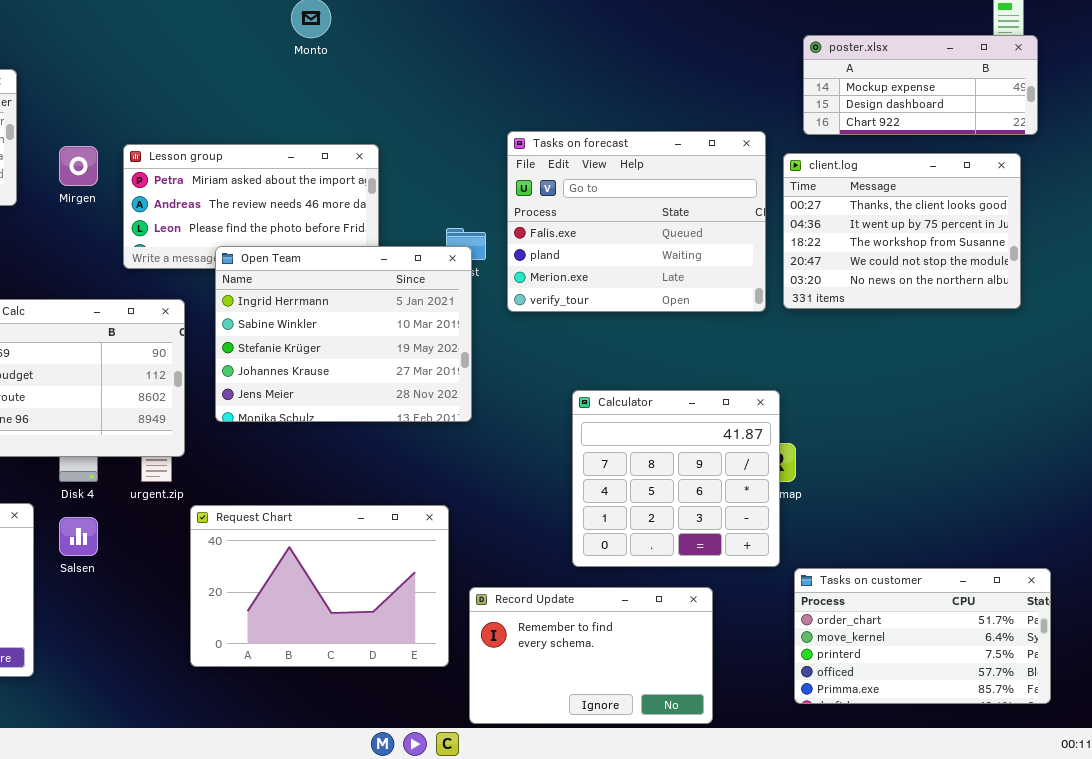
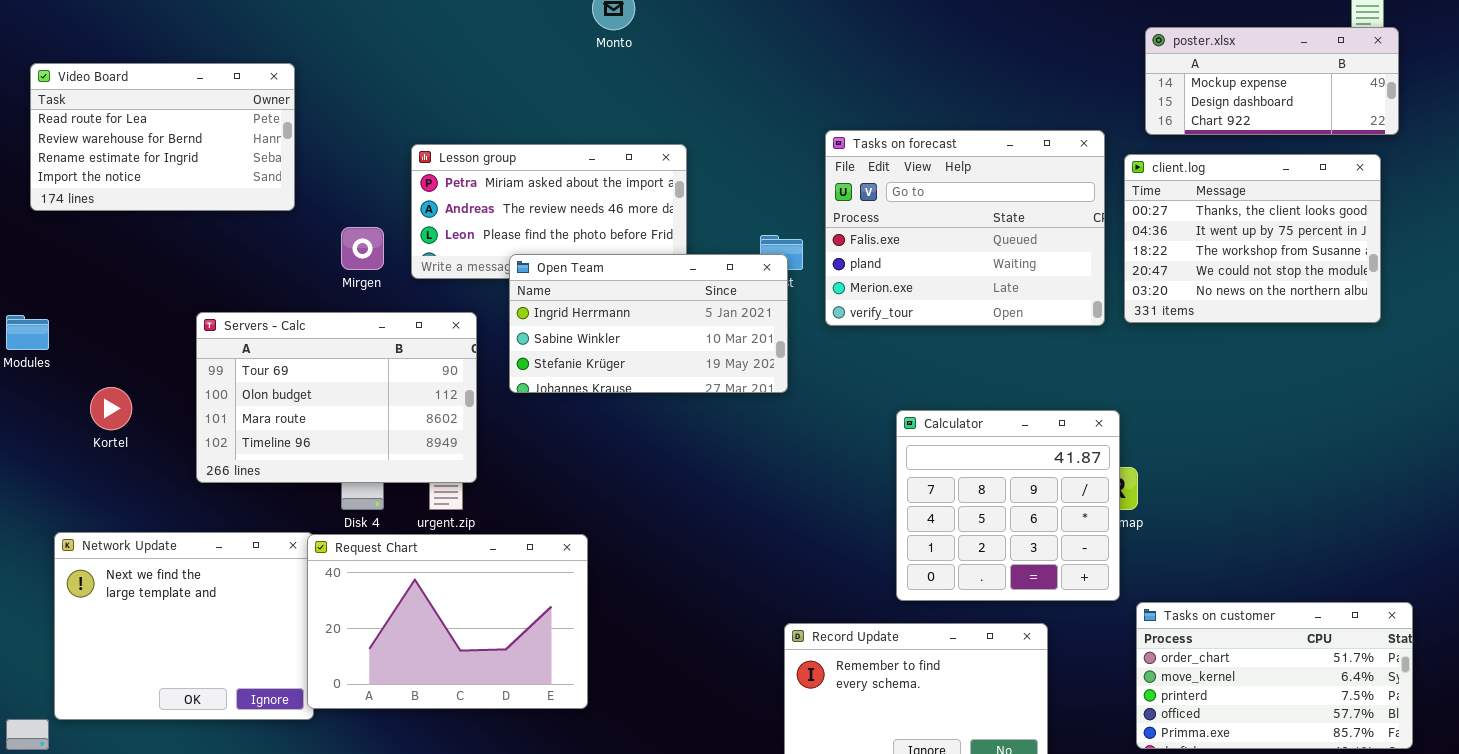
Mirgen: [59,146,98,186] -> [341,227,384,270], moved
Open Team: [215,246,472,422] -> [509,254,788,393], resized
Request Chart: [190,505,449,667] -> [307,534,588,709], moved

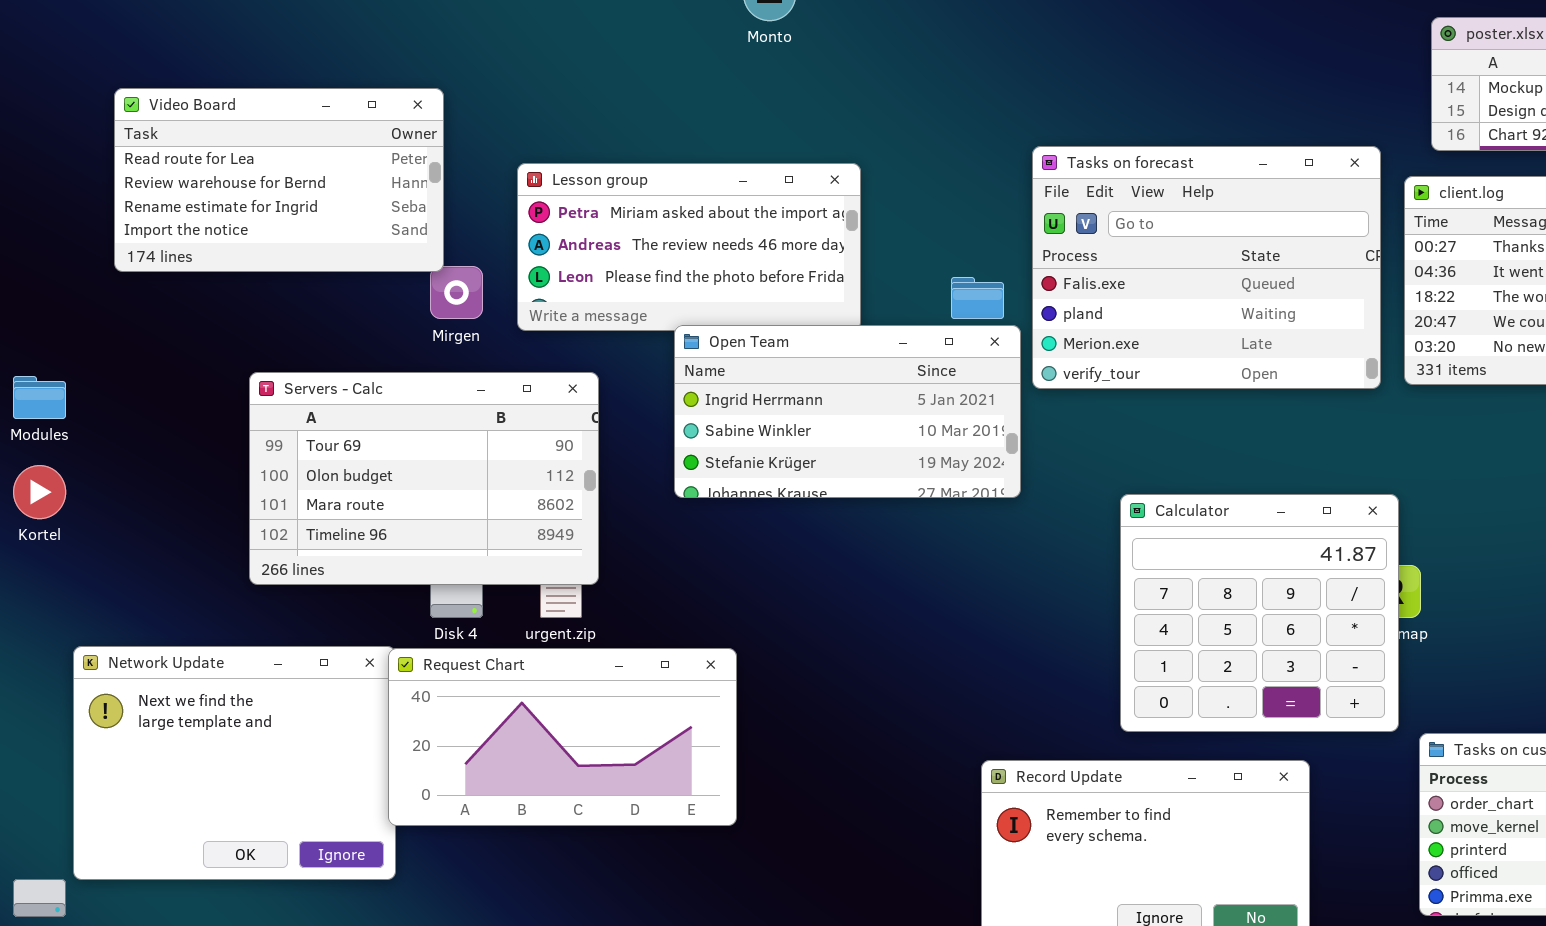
Video Board: [30,63,295,211] -> [114,88,444,272], moved
Open Team: [509,254,788,393] -> [674,325,1021,498], moved
Kortel: [90,387,132,430] -> [13,465,66,519], moved
Request Chart: [307,534,588,709] -> [388,648,737,826], resized

